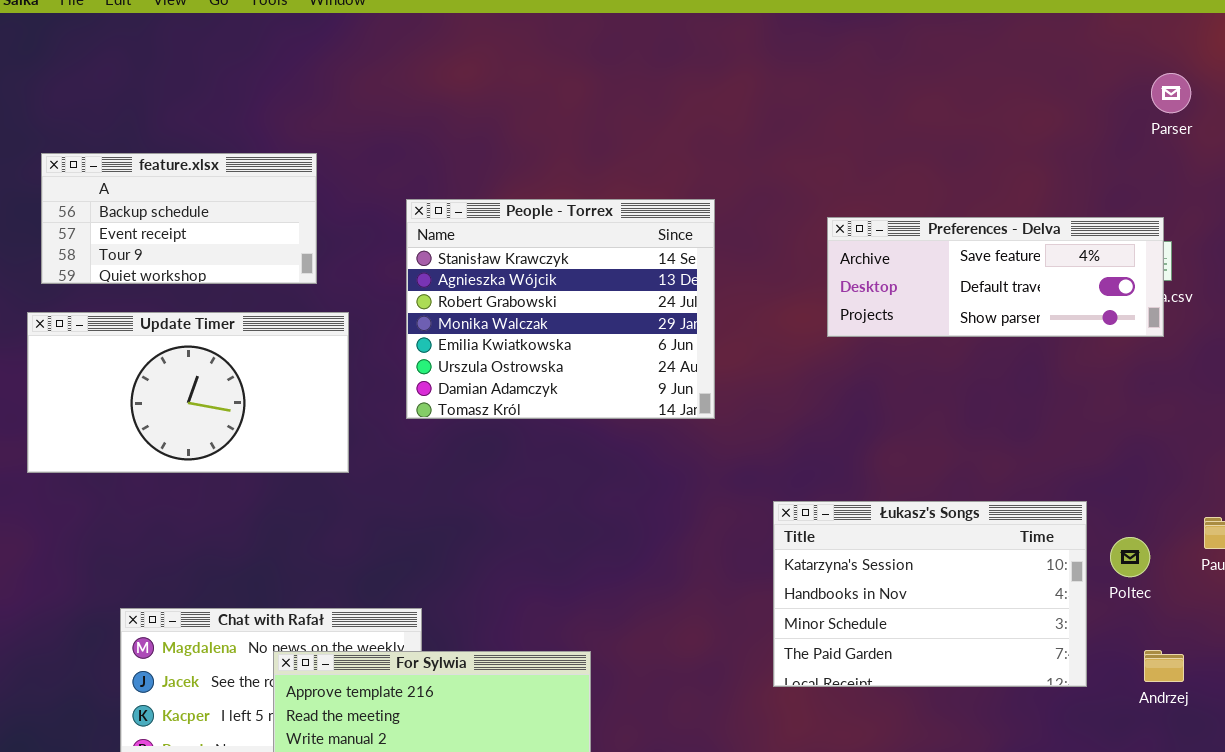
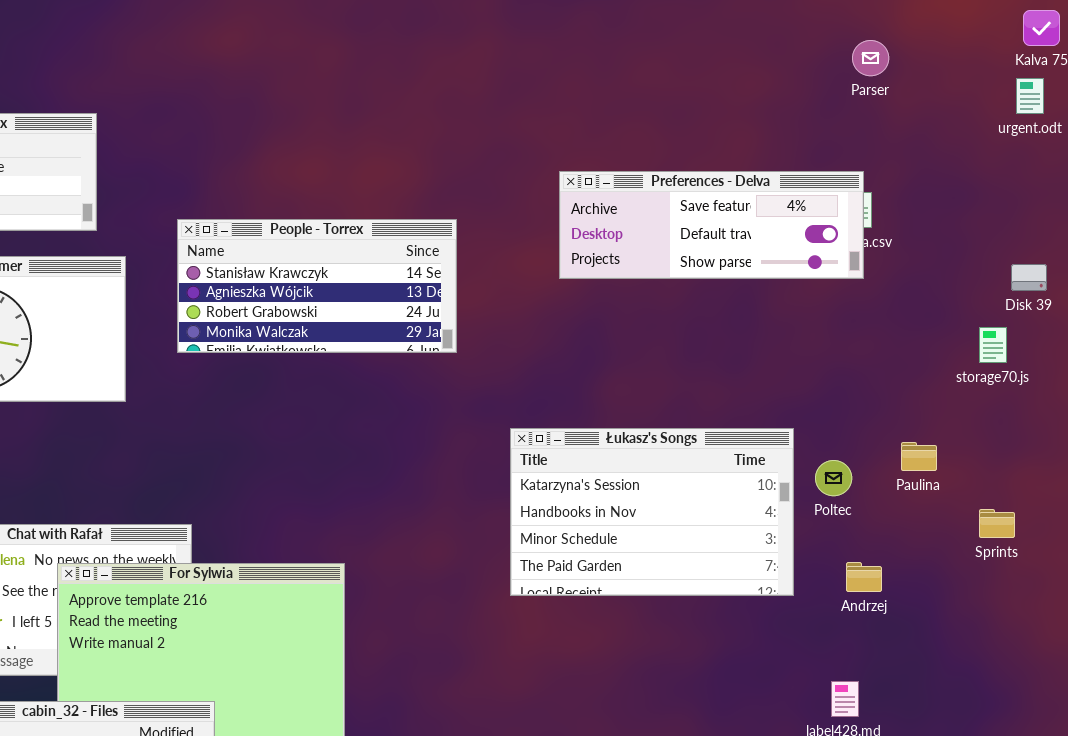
People - Torrex: [406,199,715,419] -> [177,219,457,353], resized

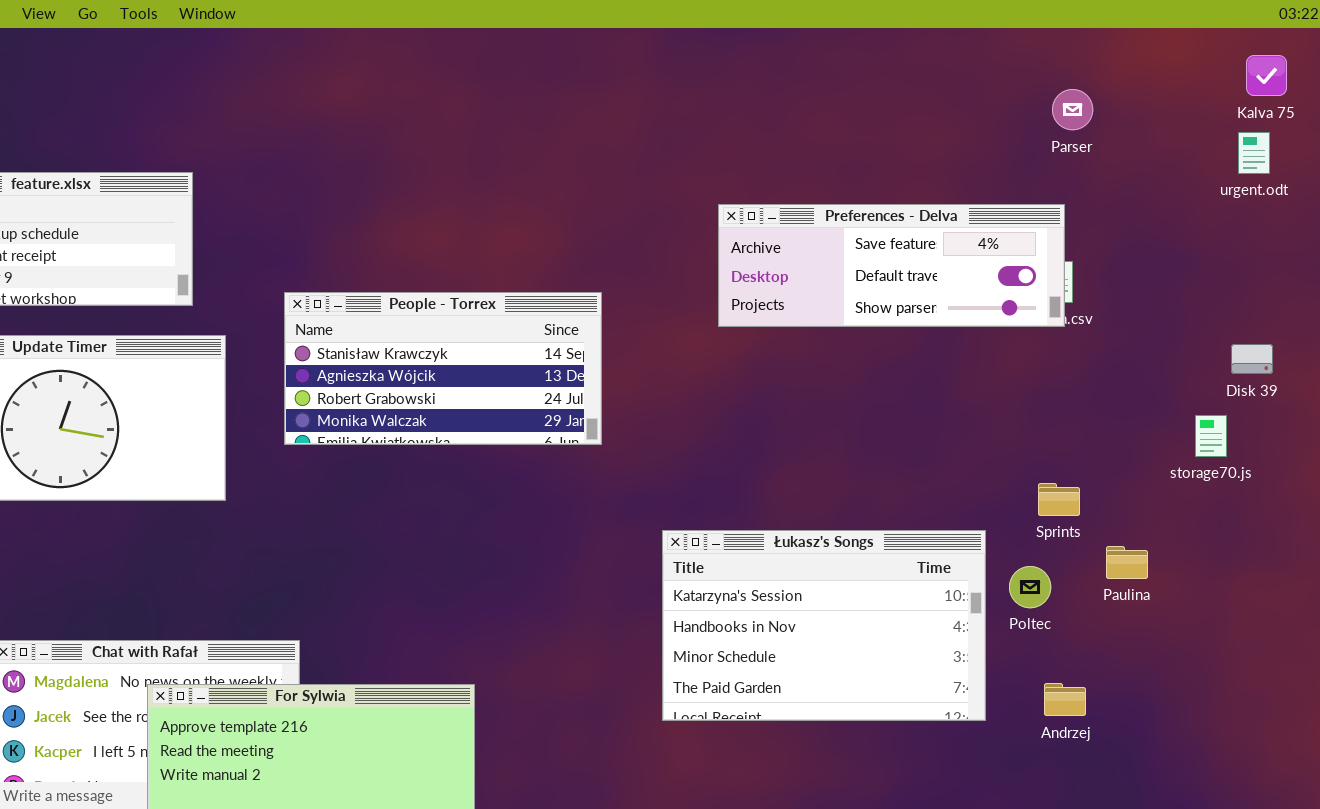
Preferences - Delva: [559,171,864,279] -> [718,204,1065,327], moved
Sprints: [979,509,1015,538] -> [1038,483,1080,516], moved

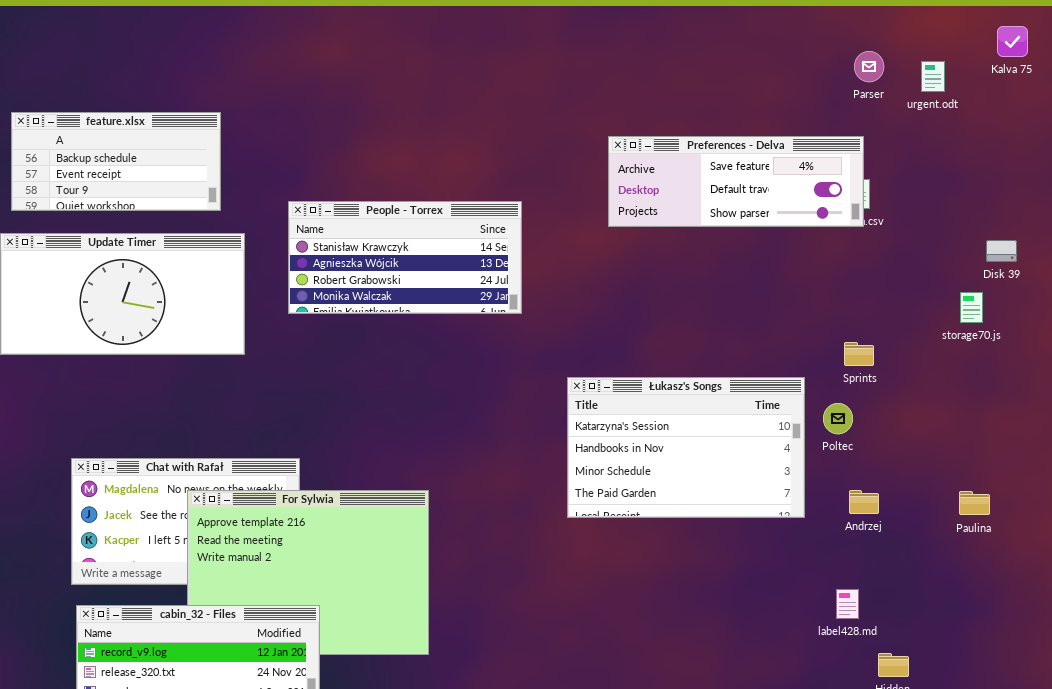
urgent.odt: [1238,132,1270,174] -> [921,61,945,92], moved
Paulina: [1106,546,1148,579] -> [959,491,990,515], moved

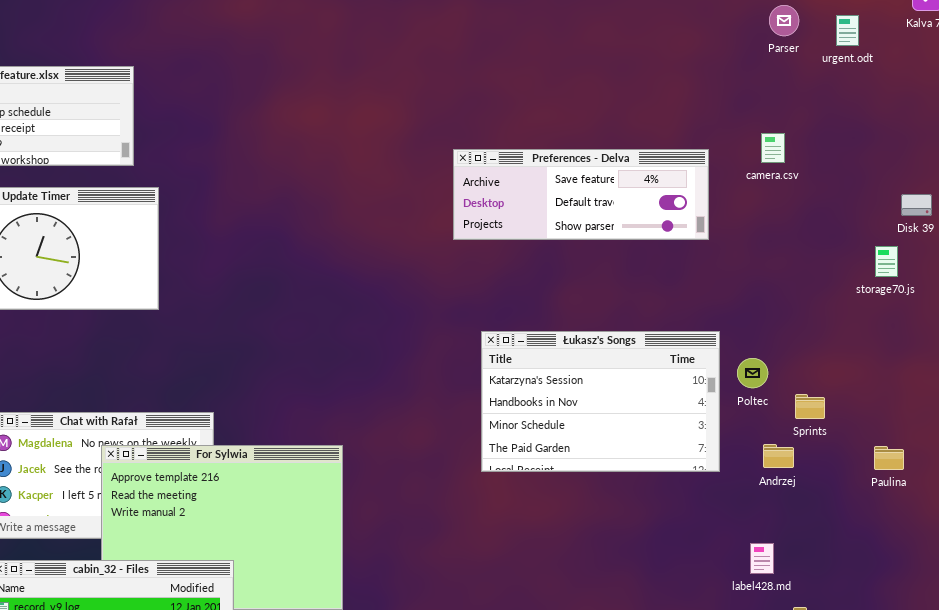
Preferences - Delva: [608,136,864,227] -> [453,149,709,240], moved
People - Torrex: [288,201,522,314] -> none, closed
Sprints: [844,342,874,366] -> [795,394,825,419], moved

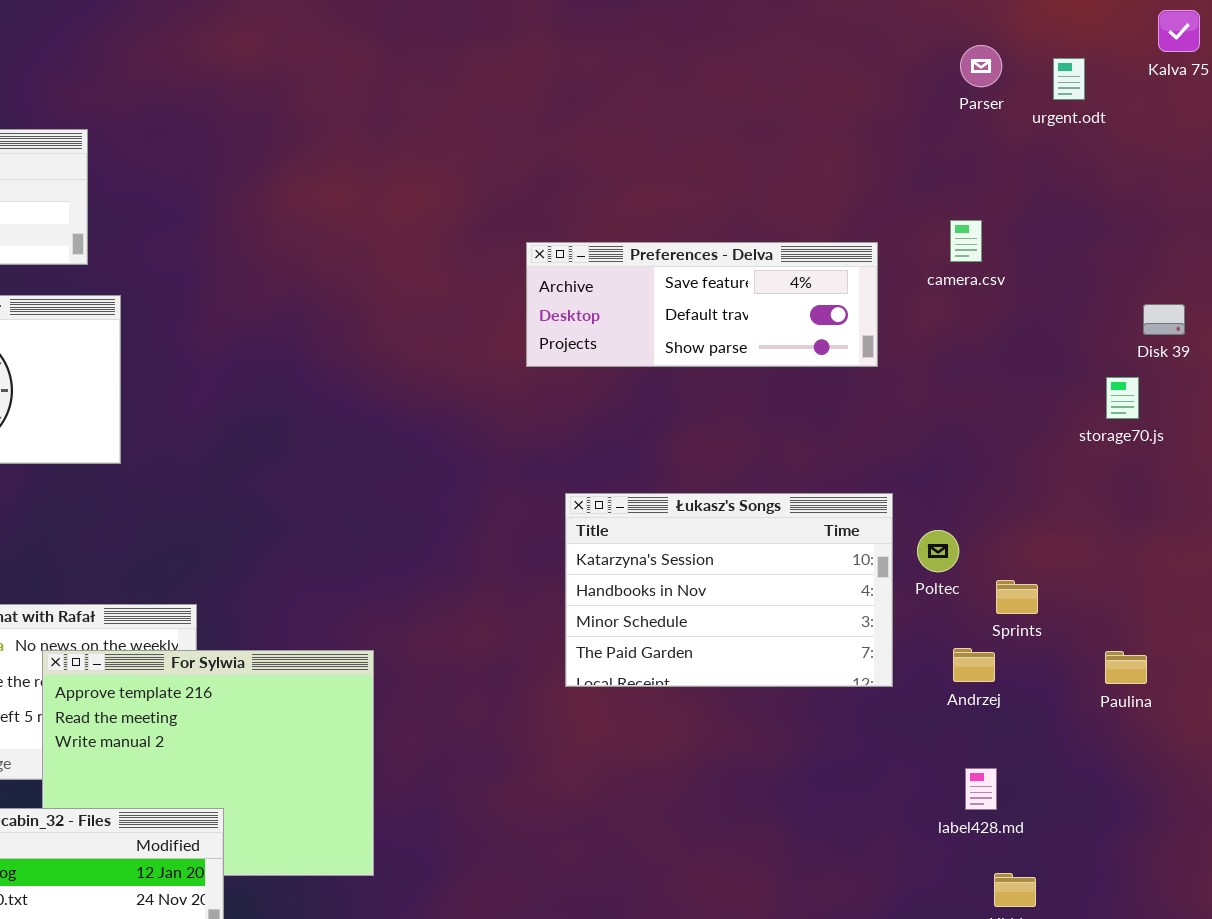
label428.md: [750,543,774,574] -> [965,768,997,810], moved

